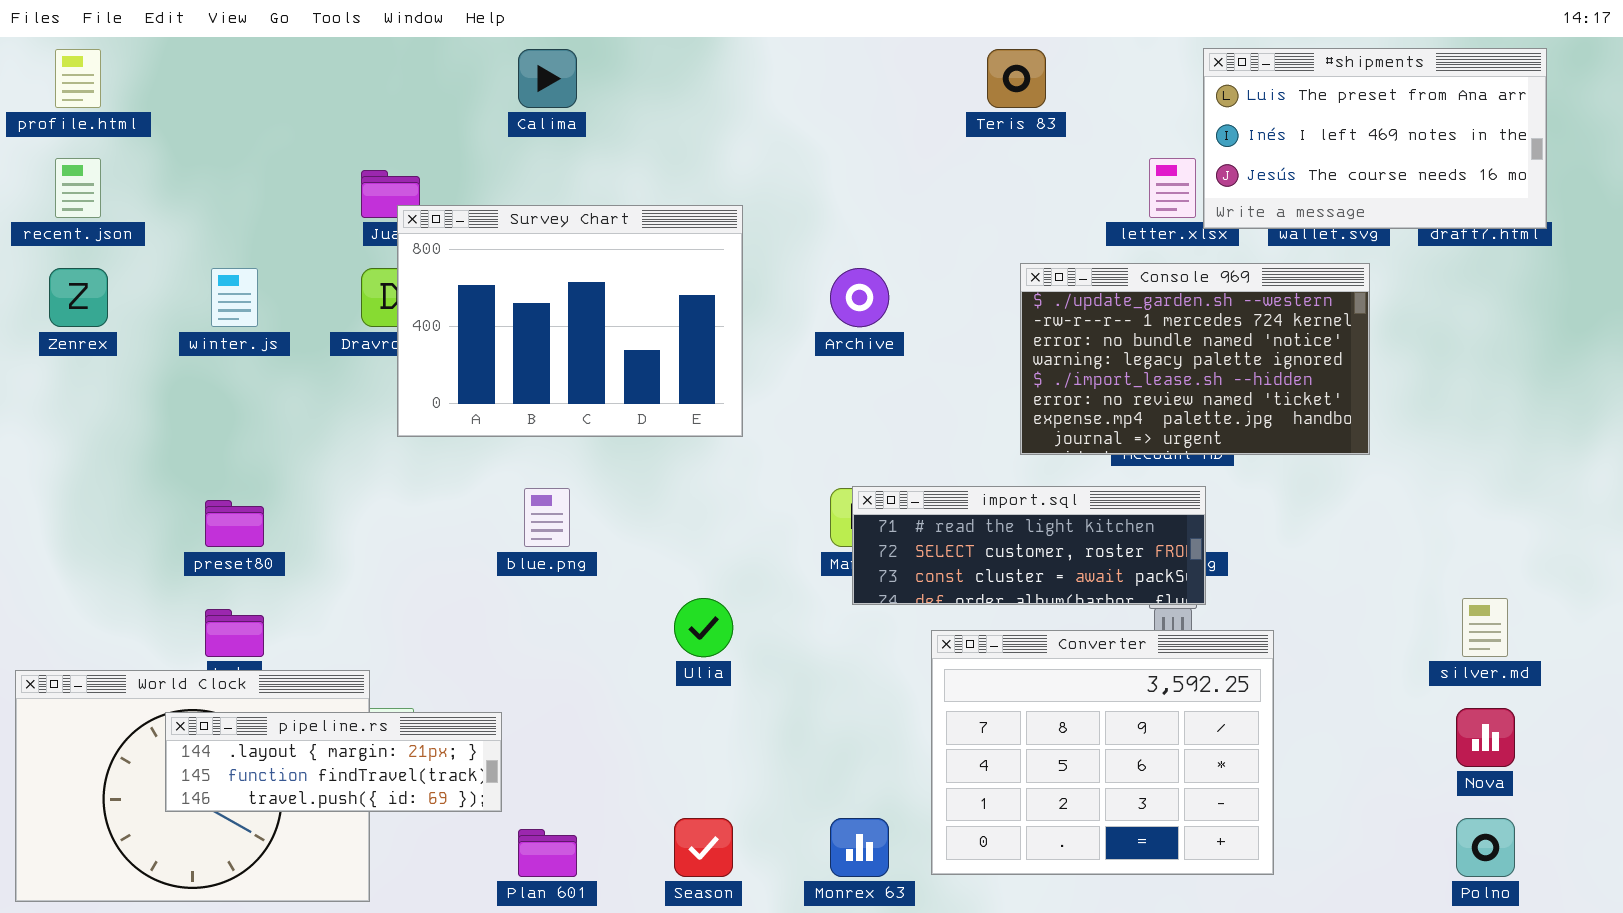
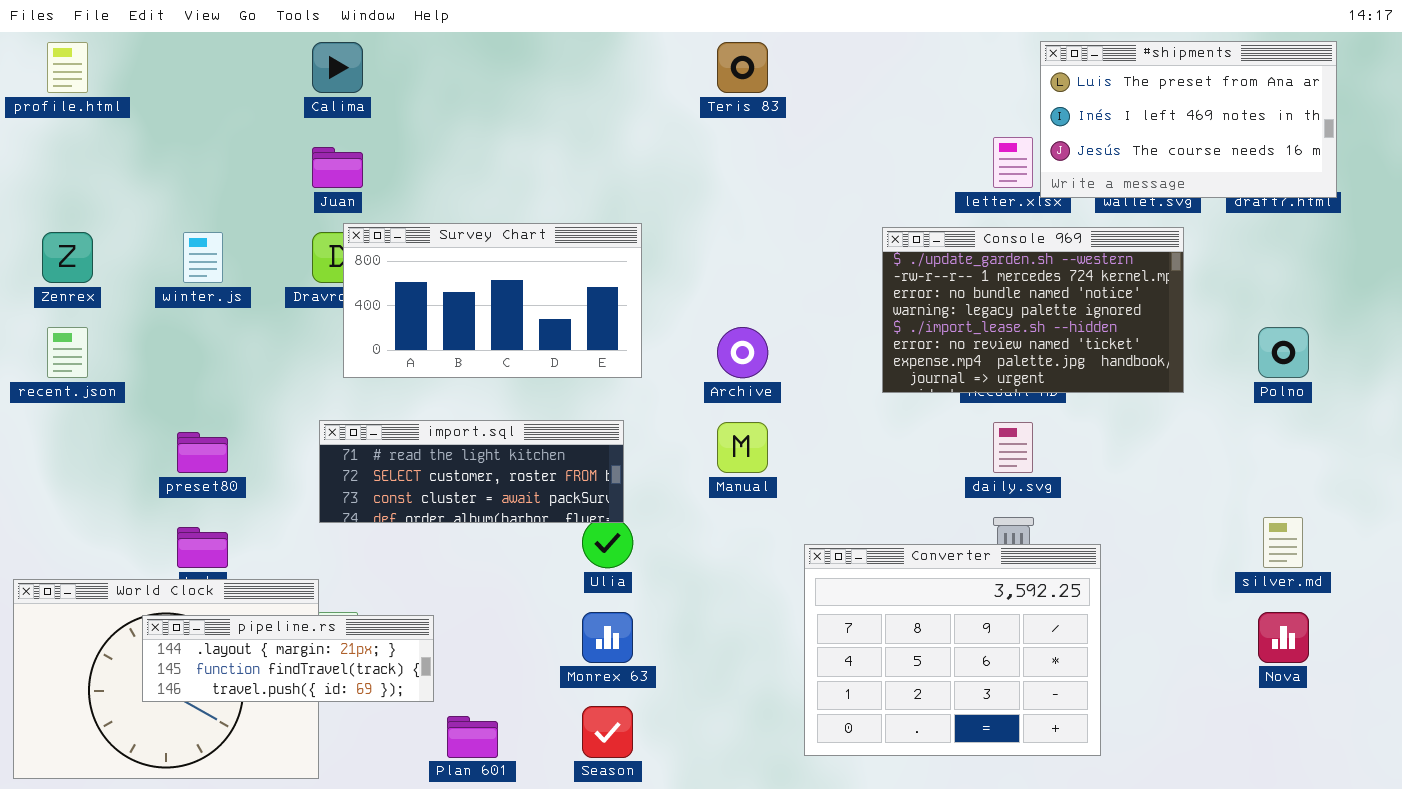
Calima: [518,49,577,108] -> [312,42,363,93], moved
Teris 83: [987,49,1046,108] -> [717,42,768,93], moved
recent.json: [55,158,101,218] -> [47,327,88,378], moved
Survey Chart: [397,205,743,437] -> [343,223,642,378], resized
Archive: [830,268,889,327] -> [717,327,768,378], moved
import.sql: [852,486,1206,605] -> [319,420,624,523], moved
Monrex 63: [830,818,889,877] -> [582,612,633,663], moved
Polno: [1456,818,1515,877] -> [1258,327,1309,378], moved

